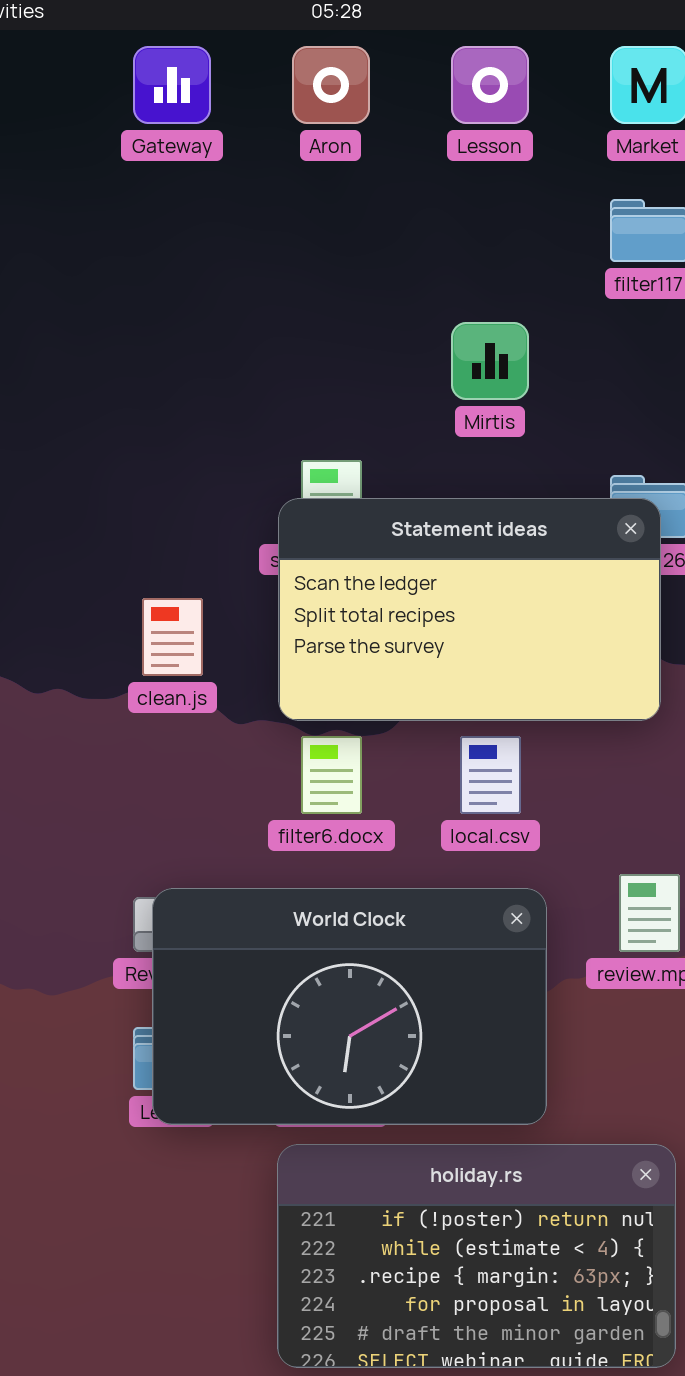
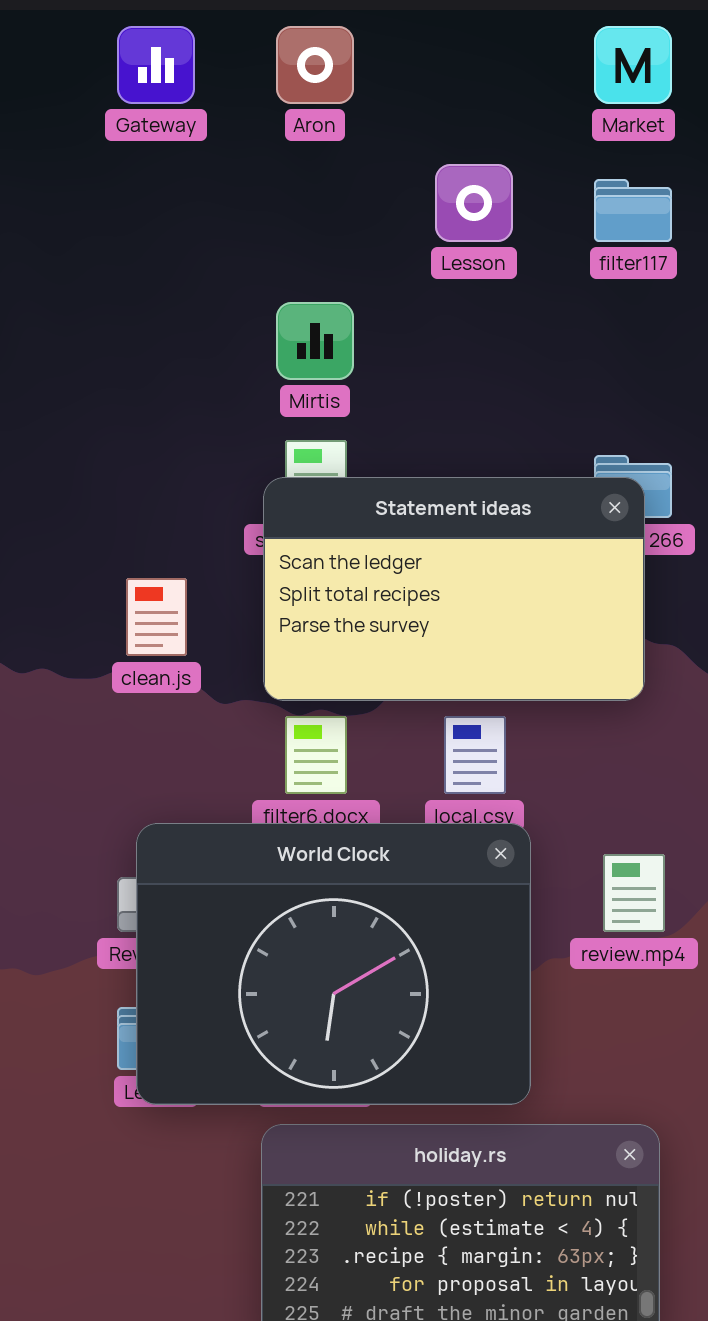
Lesson: [451,46,529,124] -> [435,164,513,242], moved
Mirtis: [451,322,529,400] -> [276,302,354,380], moved
World Clock: [152,888,547,1125] -> [136,823,531,1105], resized

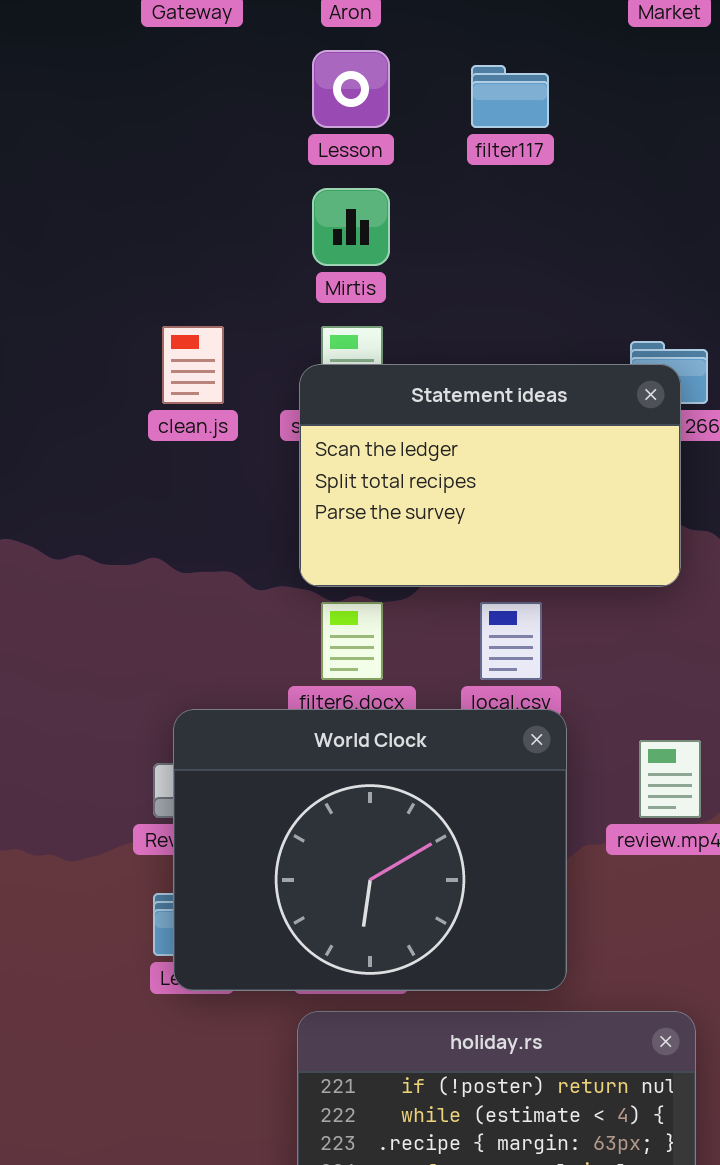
Lesson: [435,164,513,242] -> [312,50,390,128], moved
filter117: [594,179,672,242] -> [471,65,549,128], moved
clean.js: [126,578,187,656] -> [162,326,224,404], moved

